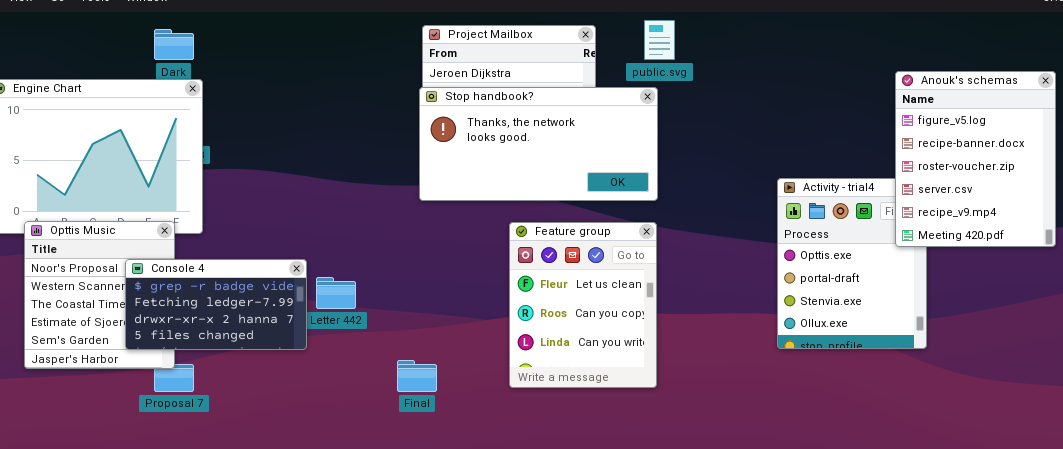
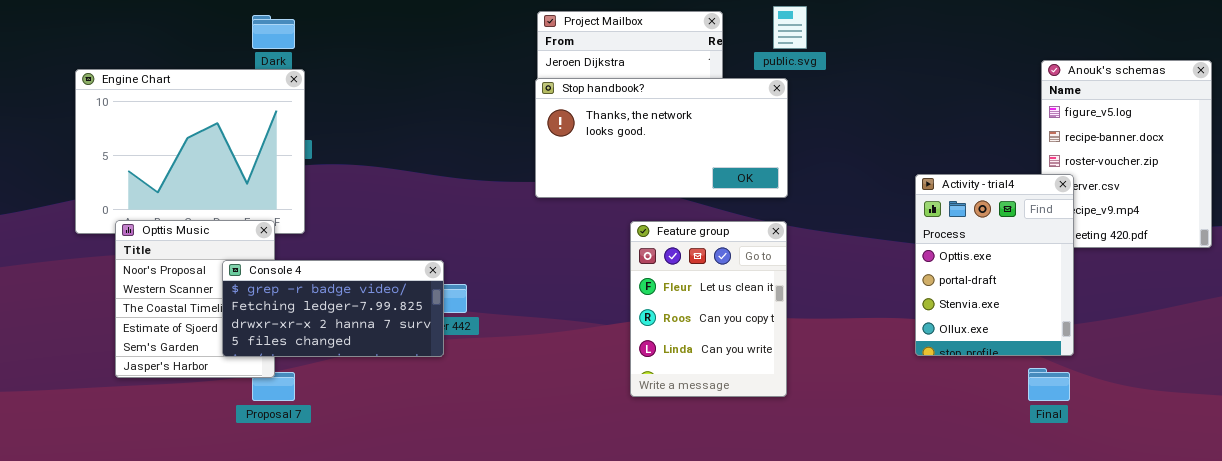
Activity - trial4: [777,178,927,349] -> [915,174,1074,356], raised
Console 4: [125,259,307,350] -> [222,260,444,357], resized
Final: [397,360,437,392] -> [1028,368,1070,401], moved

